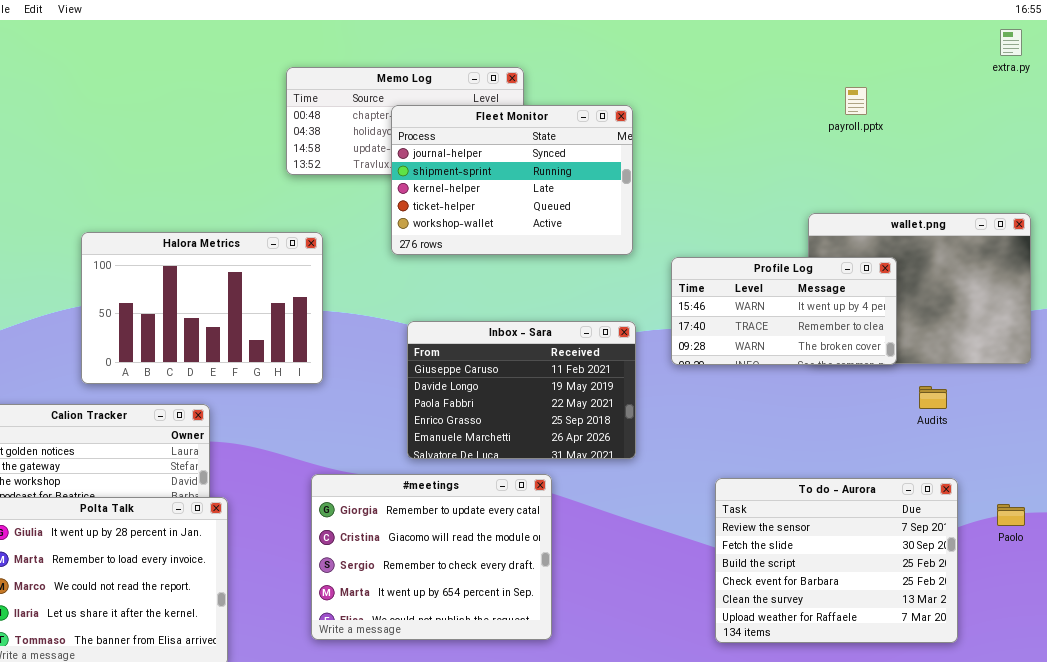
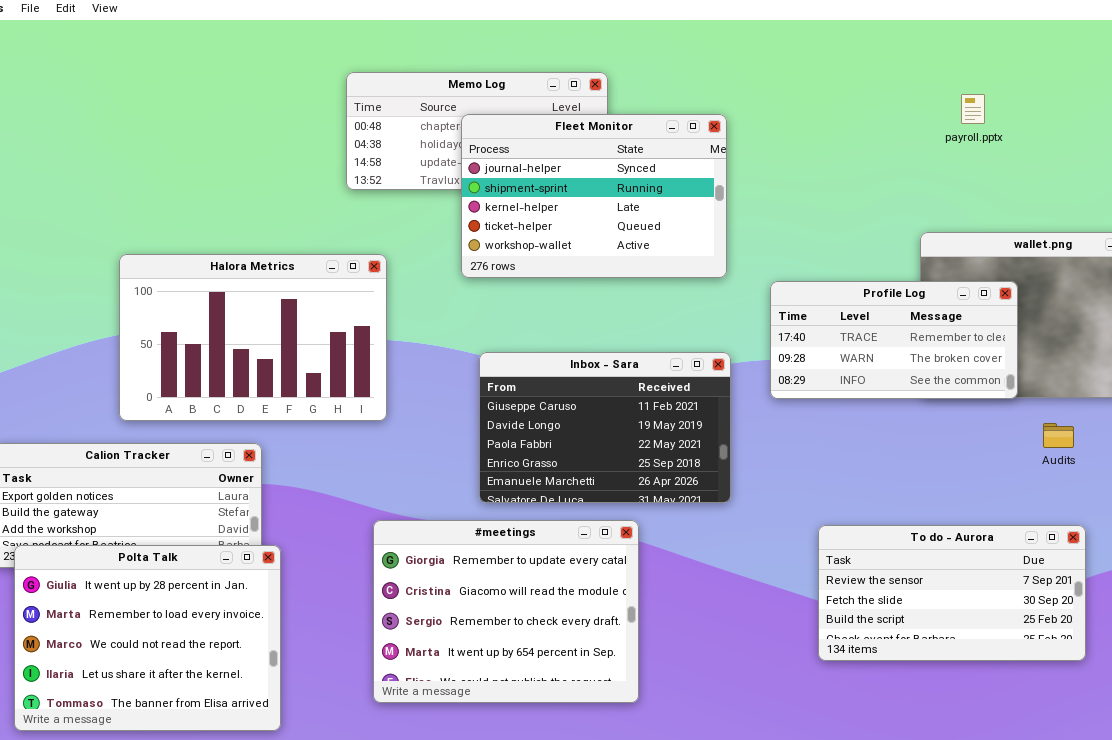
Profile Log: [671,257,897,365] -> [770,281,1018,399], scrolled down 1 row
To do - Aurora: [715,478,958,643] -> [818,525,1086,661], resized

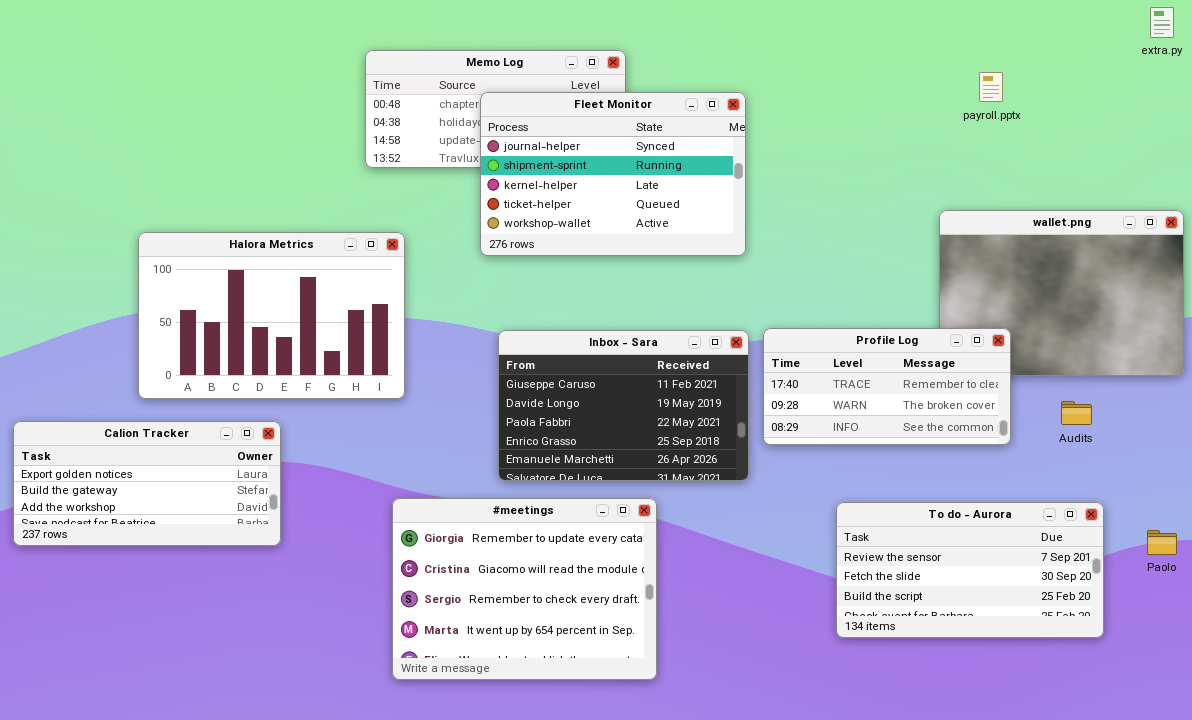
Profile Log: [770,281,1018,399] -> [763,328,1011,445], moved
Polta Talk: [14,545,281,731] -> none, closed

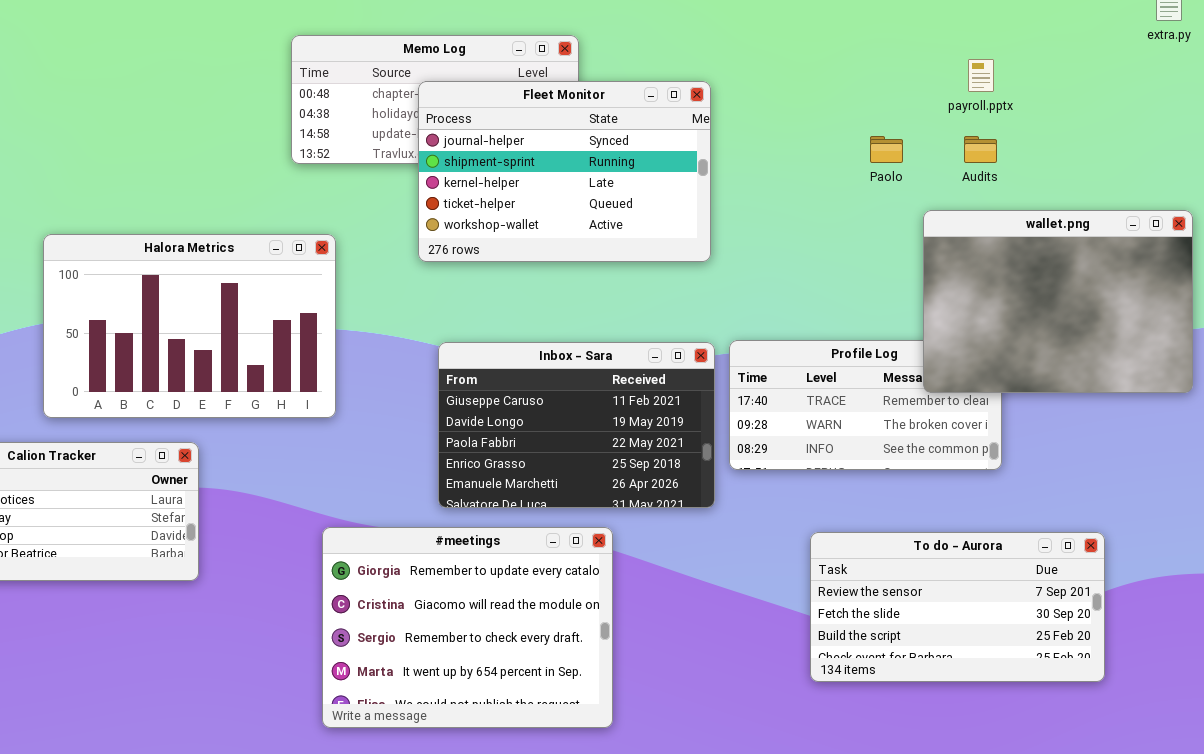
wallet.png: [939,210,1184,376] -> [923,210,1193,393], raised
Audits: [1061,401,1092,425] -> [964,136,997,163], moved
Paolo: [1147,530,1177,555] -> [870,136,903,163], moved

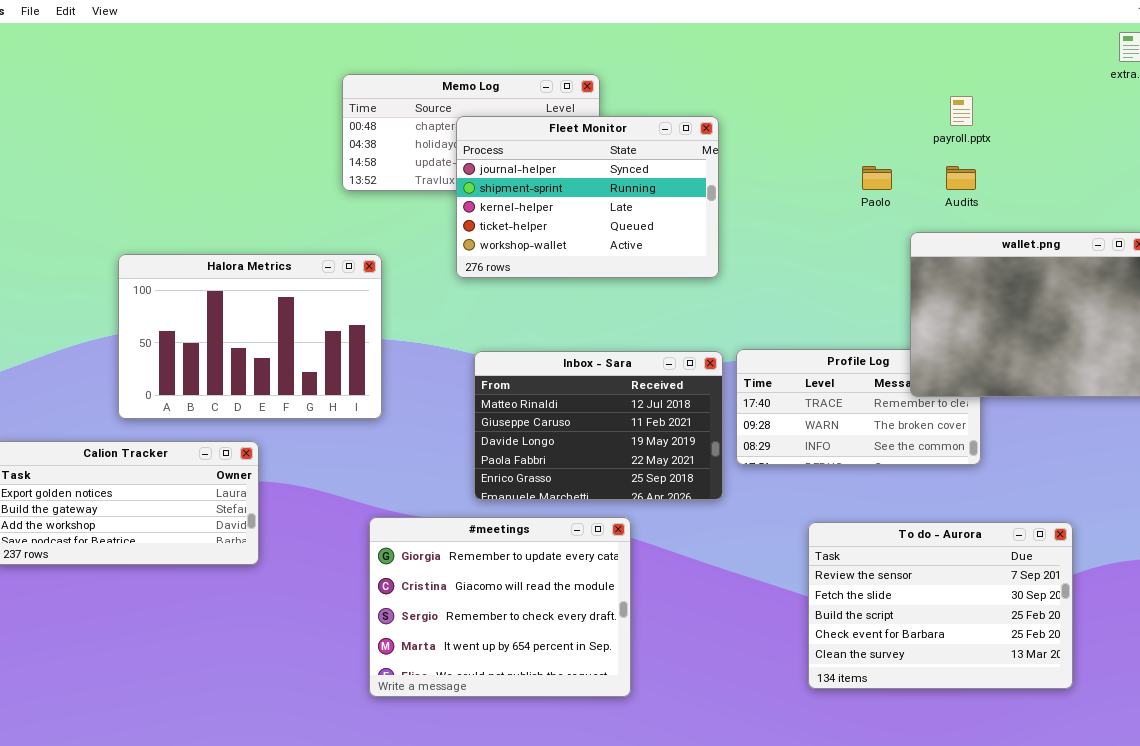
Inbox - Sara: [438,342,715,508] -> [474,351,723,500], scrolled up 1 row
To do - Aurora: [810,532,1105,682] -> [808,522,1073,689], resized

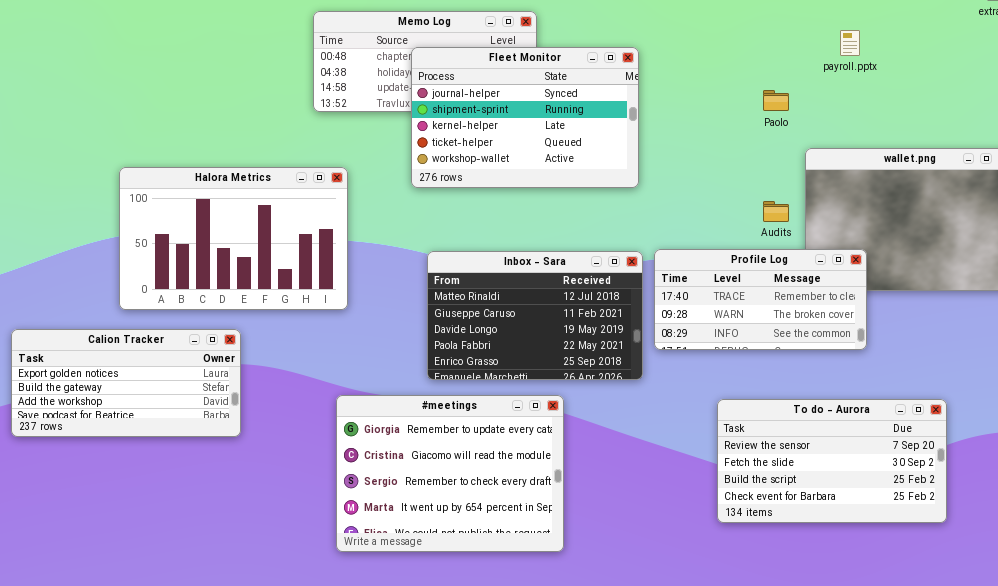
Audits: [946,166,976,190] -> [763,201,789,222], moved
Profile Log: [736,349,981,465] -> [654,249,867,350], raised
To do - Aurora: [808,522,1073,689] -> [717,399,947,523], resized

